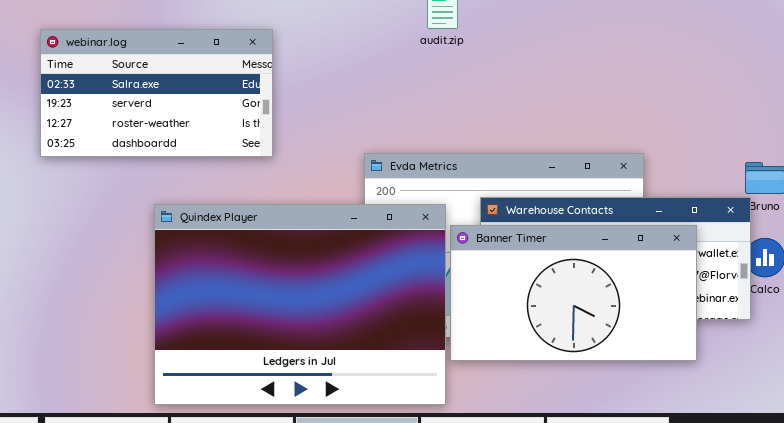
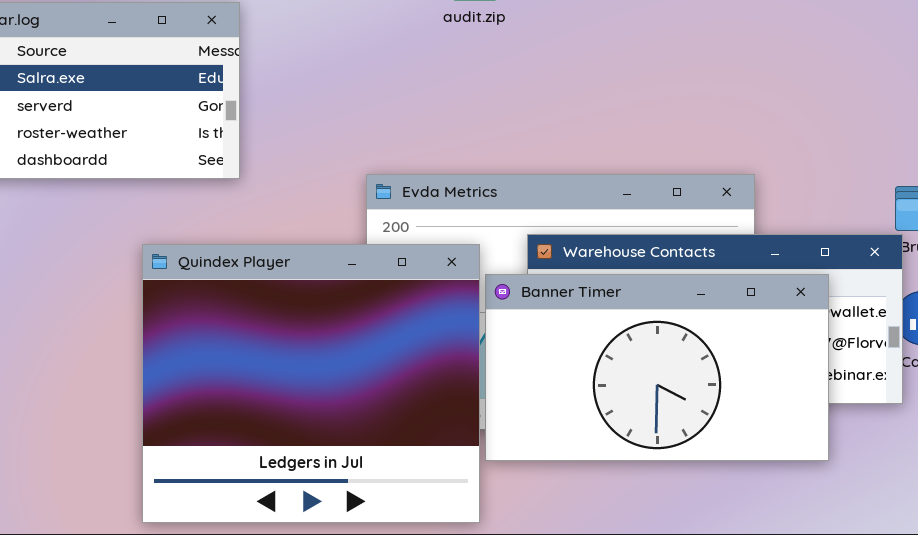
Quindex Player: [154,204,446,405] -> [142,244,480,523], resized

